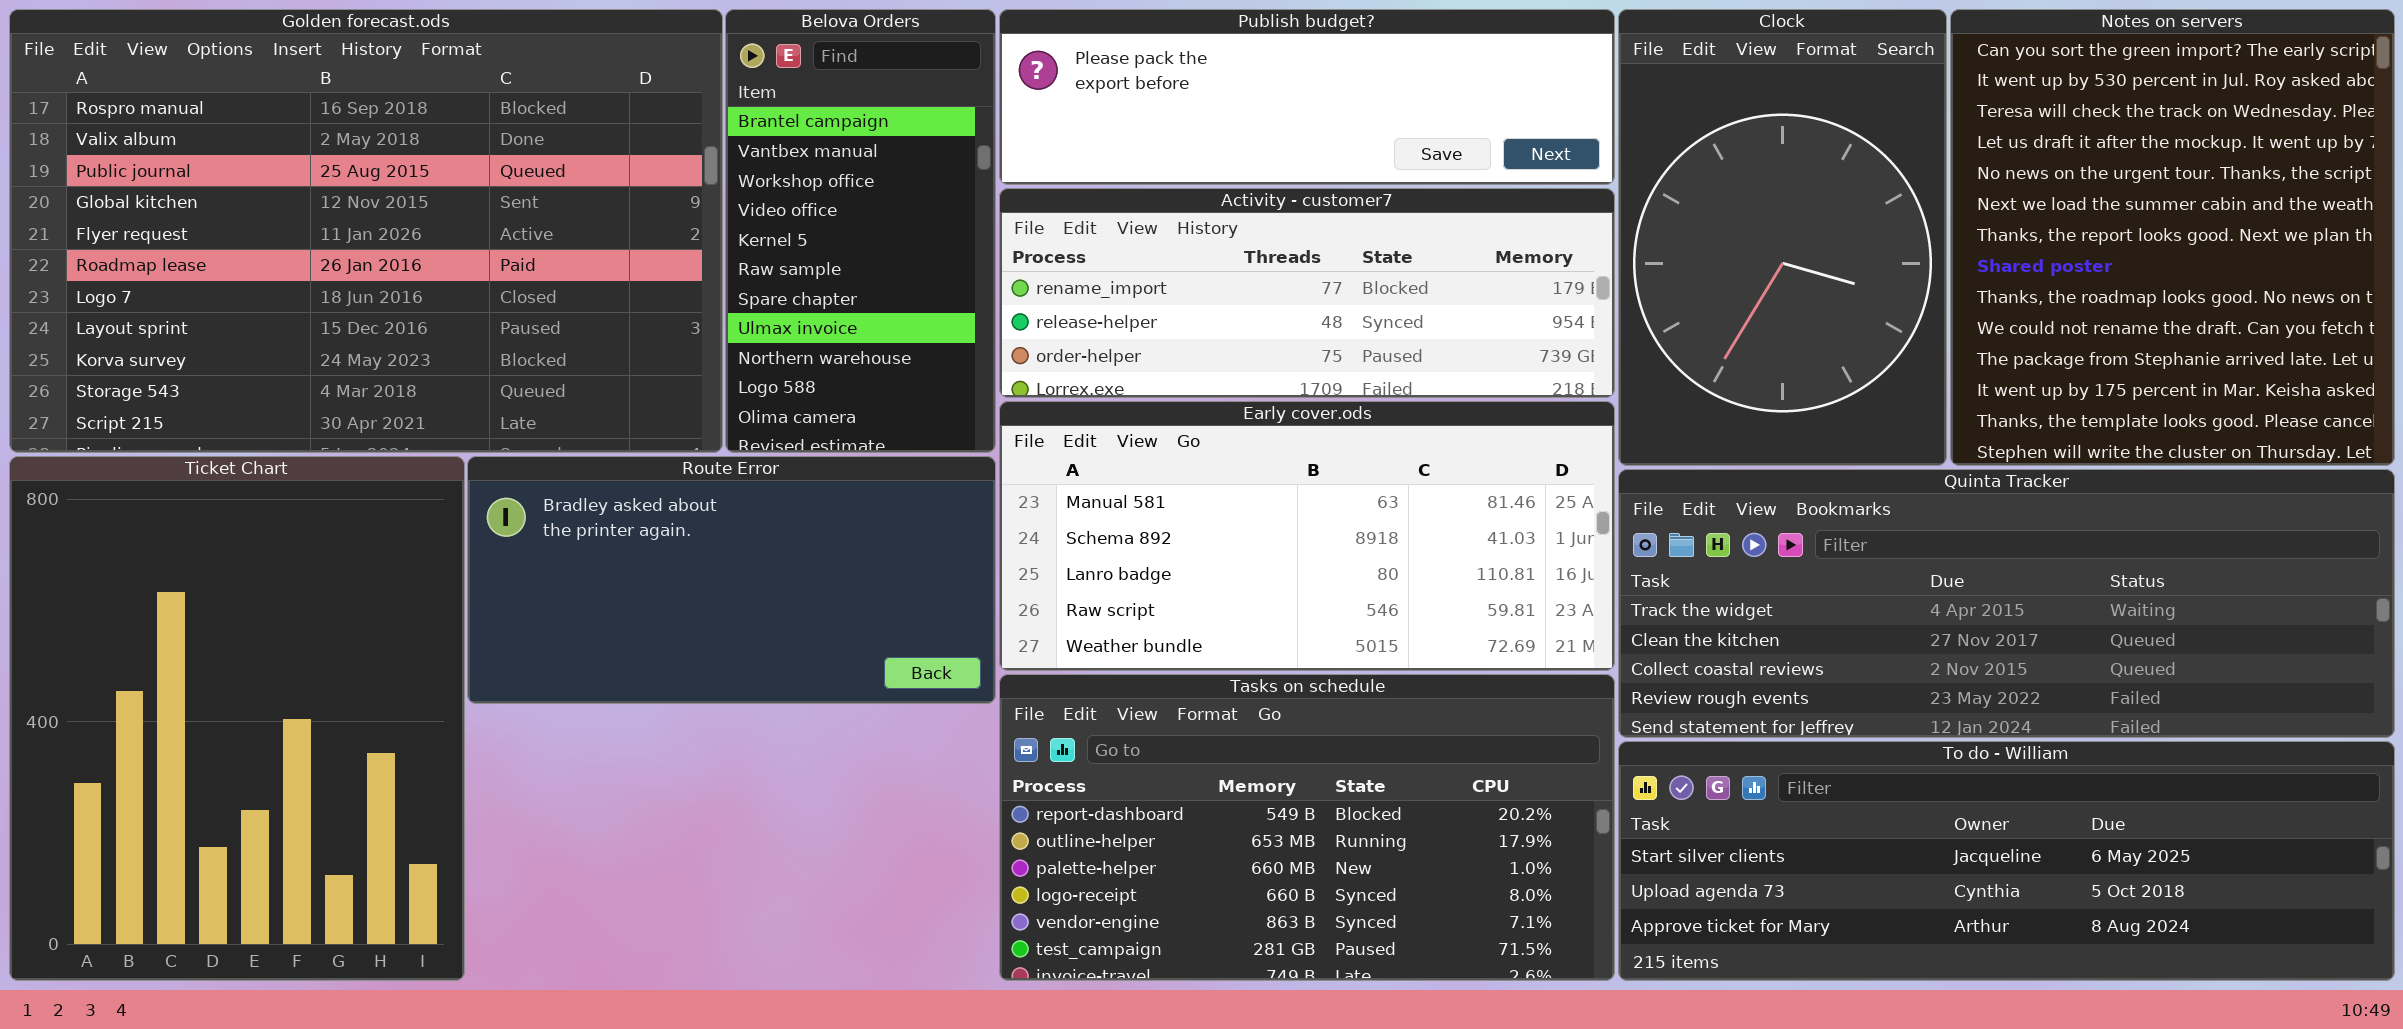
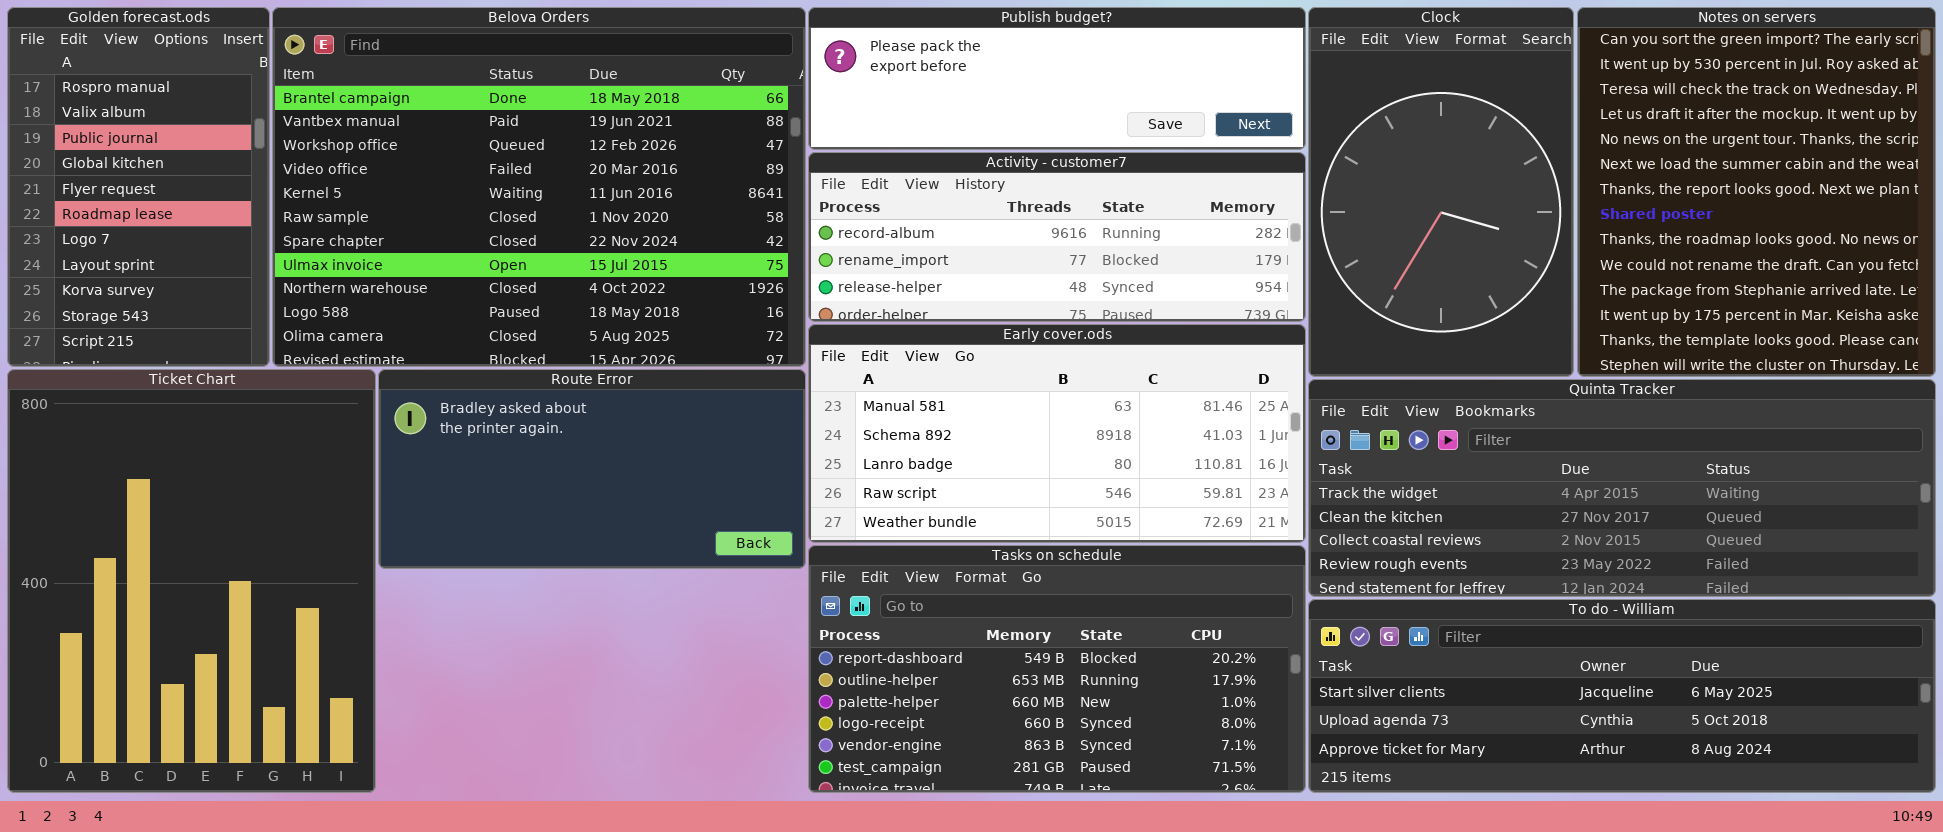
Golden forecast.ods: [9,9,723,453] -> [7,7,270,367], resized
Belova Orders: [725,9,996,453] -> [272,7,806,367], resized
Activity - customer7: [999,188,1615,398] -> [808,152,1306,322], scrolled up 1 row

